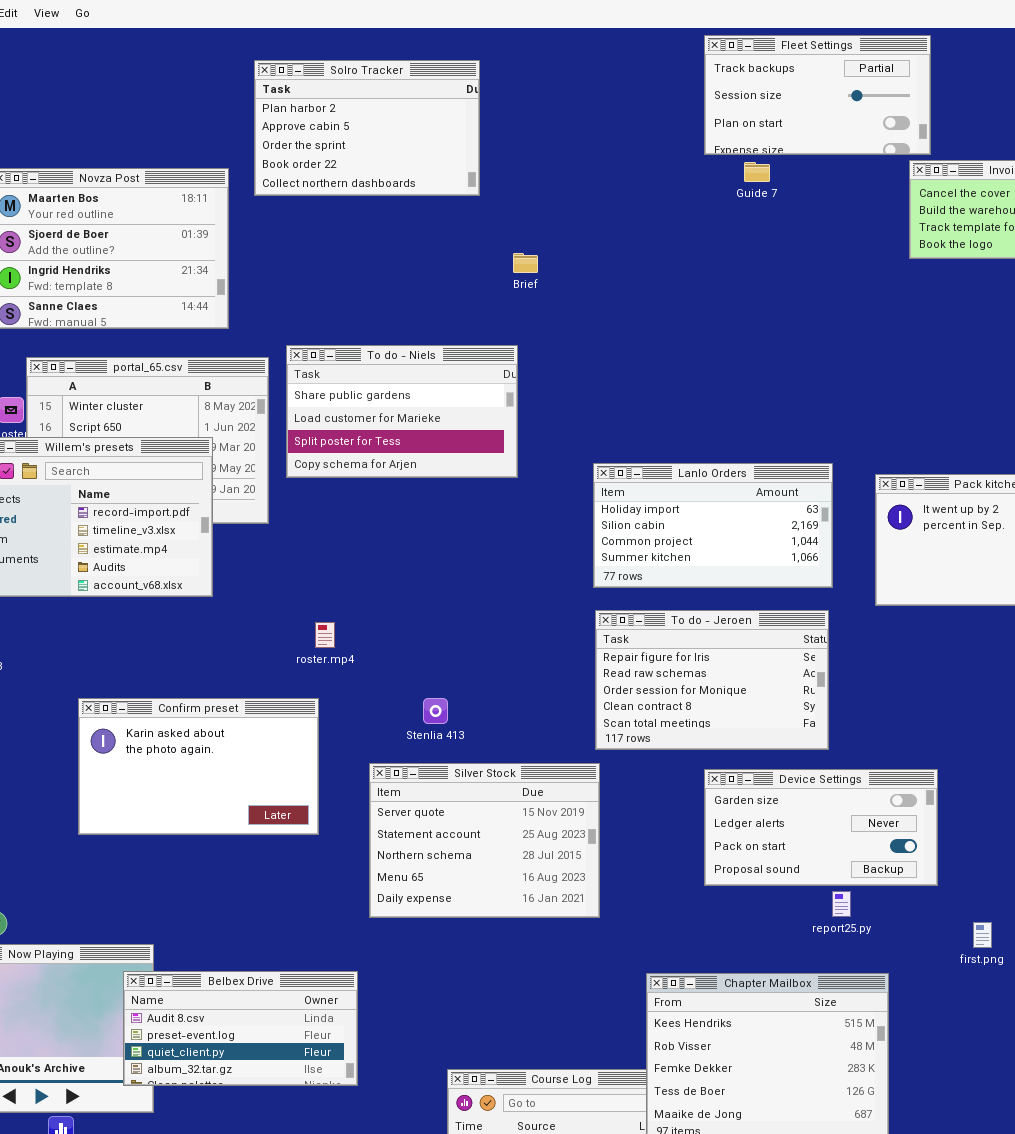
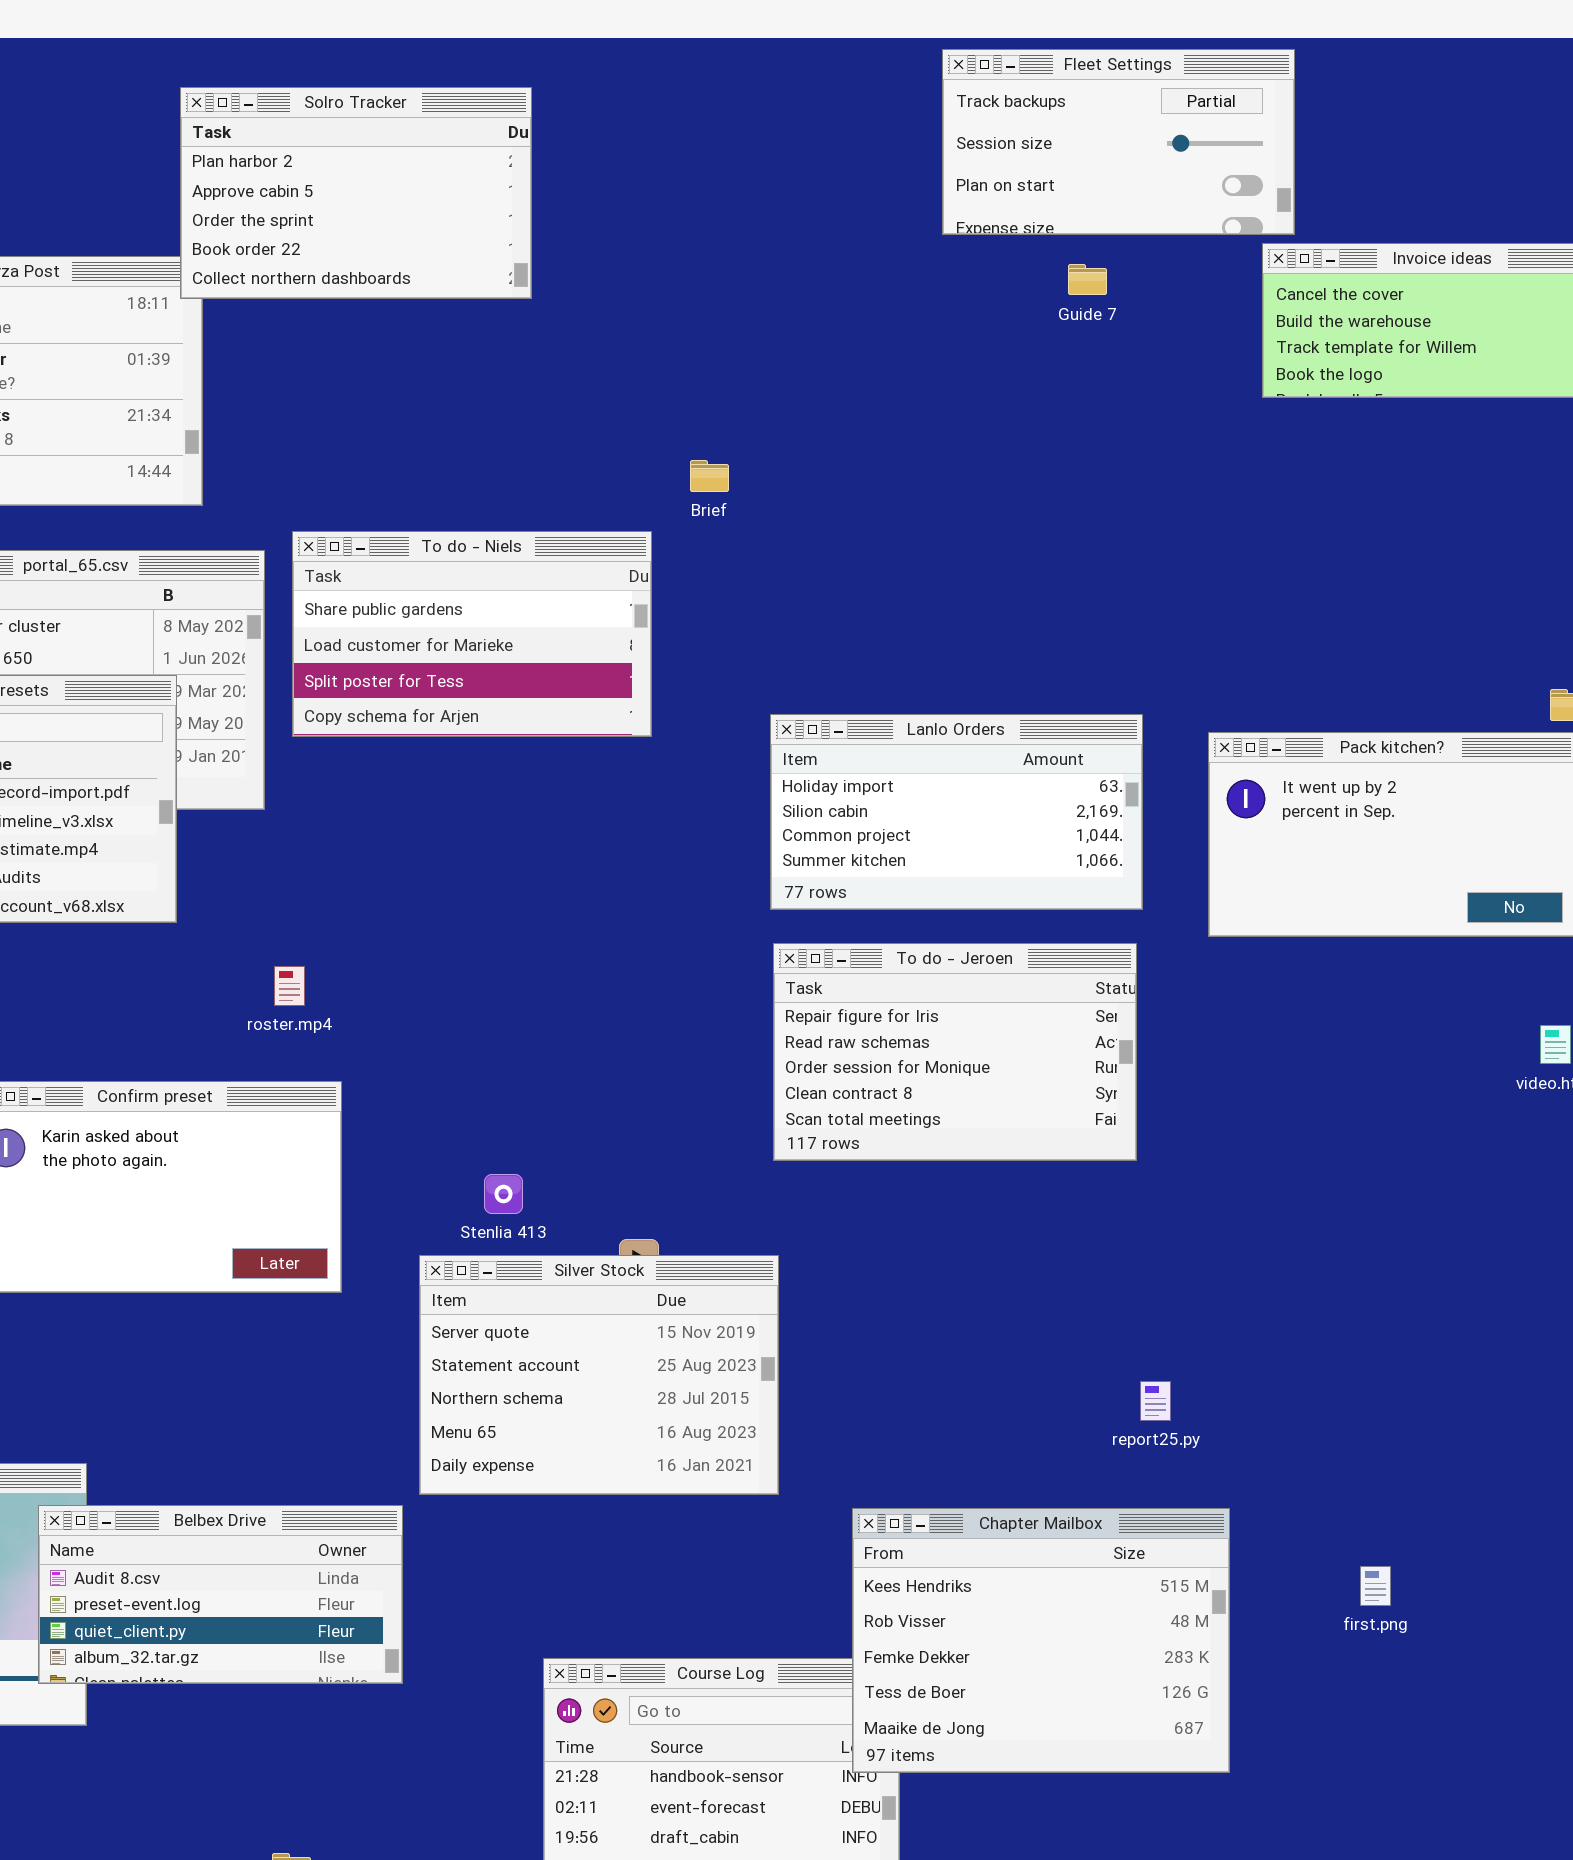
Solro Tracker: [254,60,480,196] -> [180,87,532,299], moved
Guide 7: [744,162,770,182] -> [1068,264,1107,295], moved
Brief: [513,253,538,273] -> [690,460,729,492], moved
roster.mp4: [315,622,335,648] -> [274,966,305,1006], moved
Stenlia 413: [423,698,448,724] -> [484,1174,523,1214], moved
Silver Stock: [369,763,600,918] -> [419,1255,779,1495], moved
Device Settings: [704,769,938,886] -> none, closed
first.png: [973,922,992,948] -> [1360,1566,1391,1606], moved

